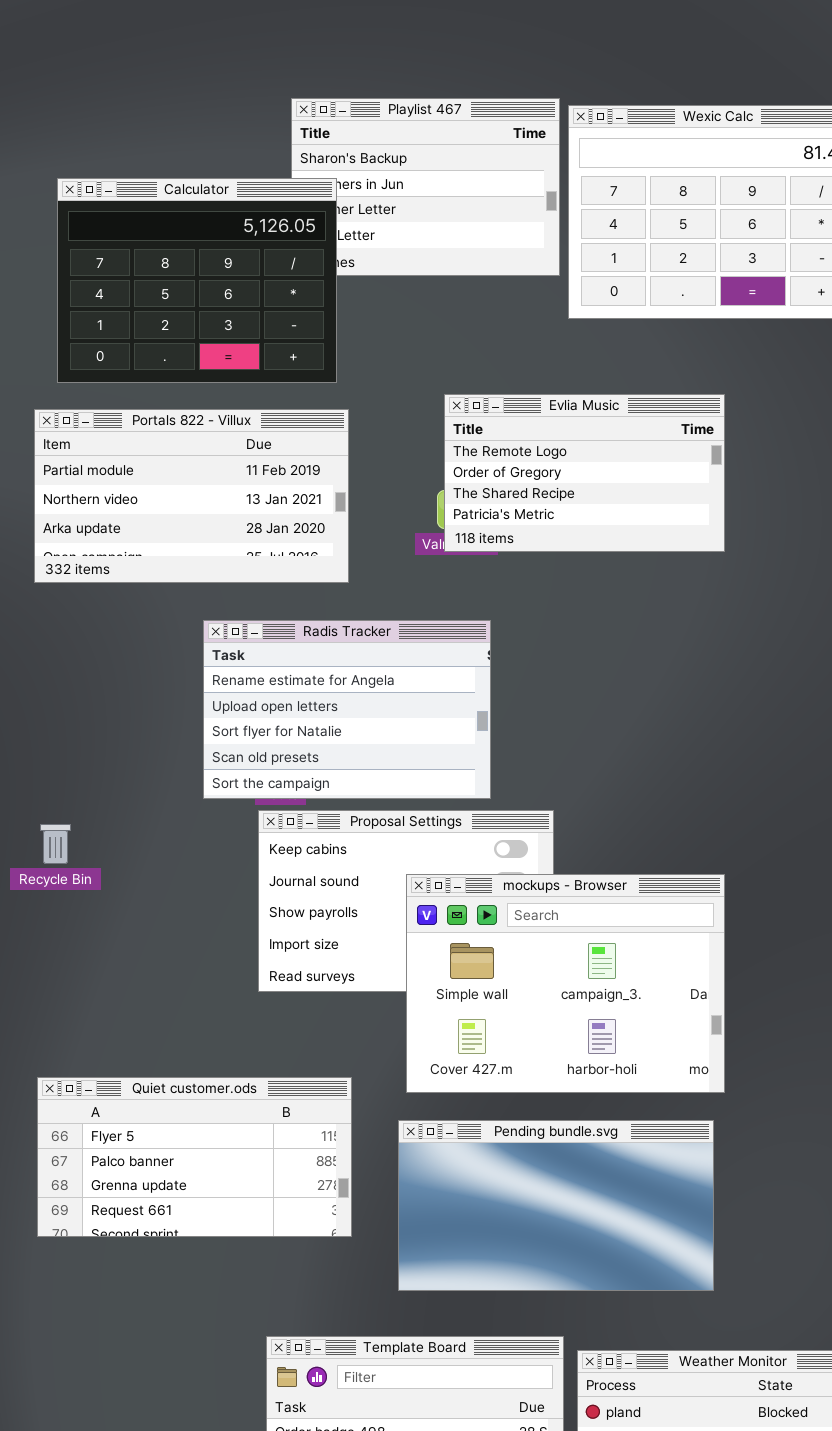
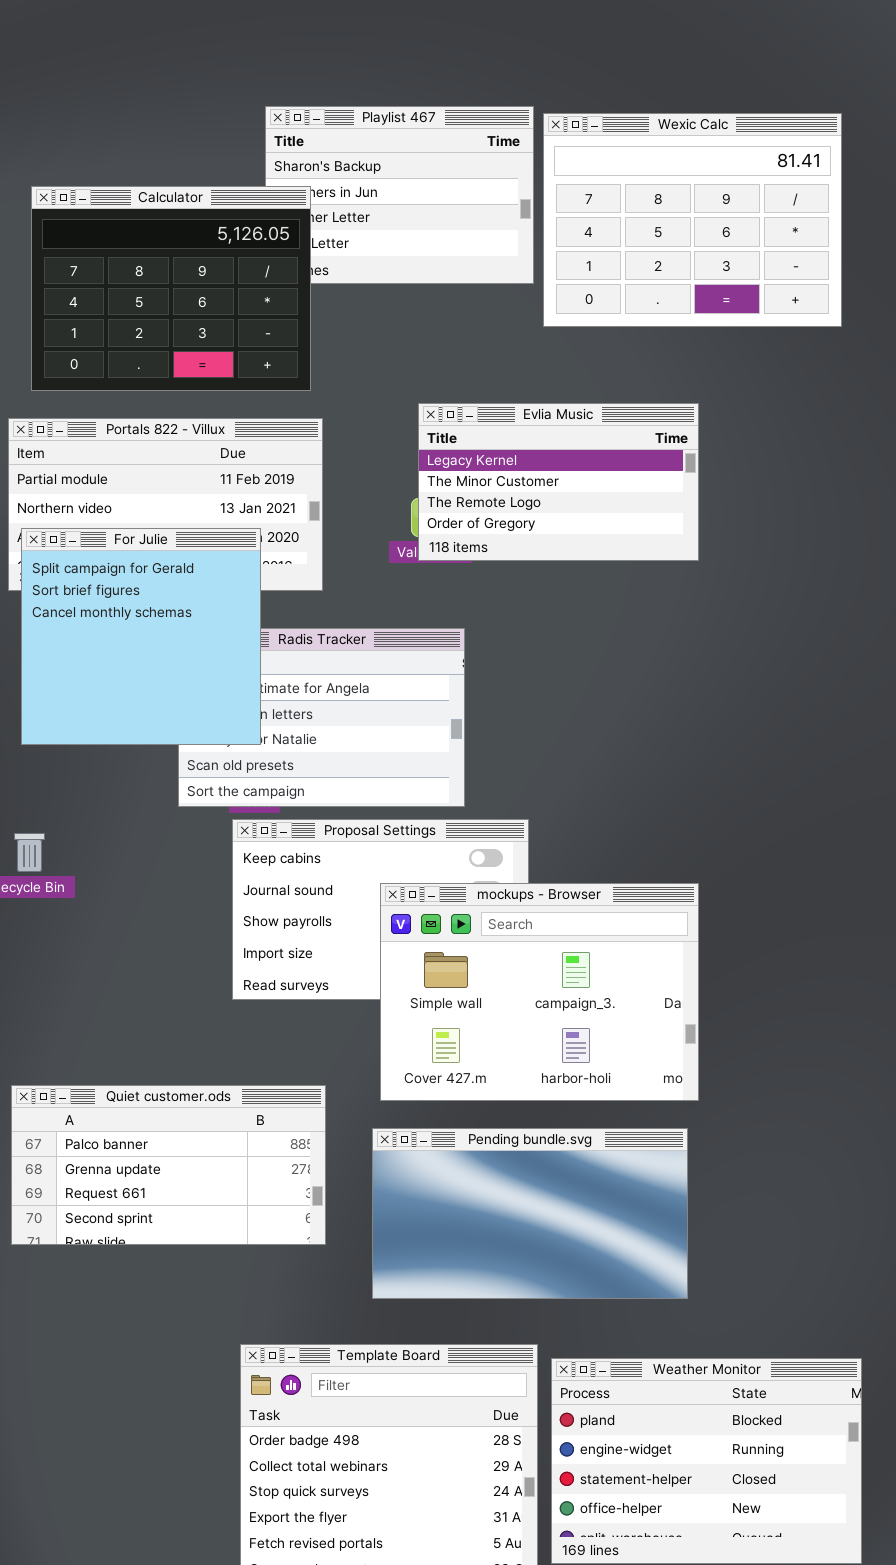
Evlia Music: [444,394,725,552] -> [418,403,699,561], scrolled up 2 rows
For Julie: none -> [21,528,261,745], opened
Quiet customer.ods: [37,1077,352,1237] -> [11,1085,326,1245], scrolled down 1 row

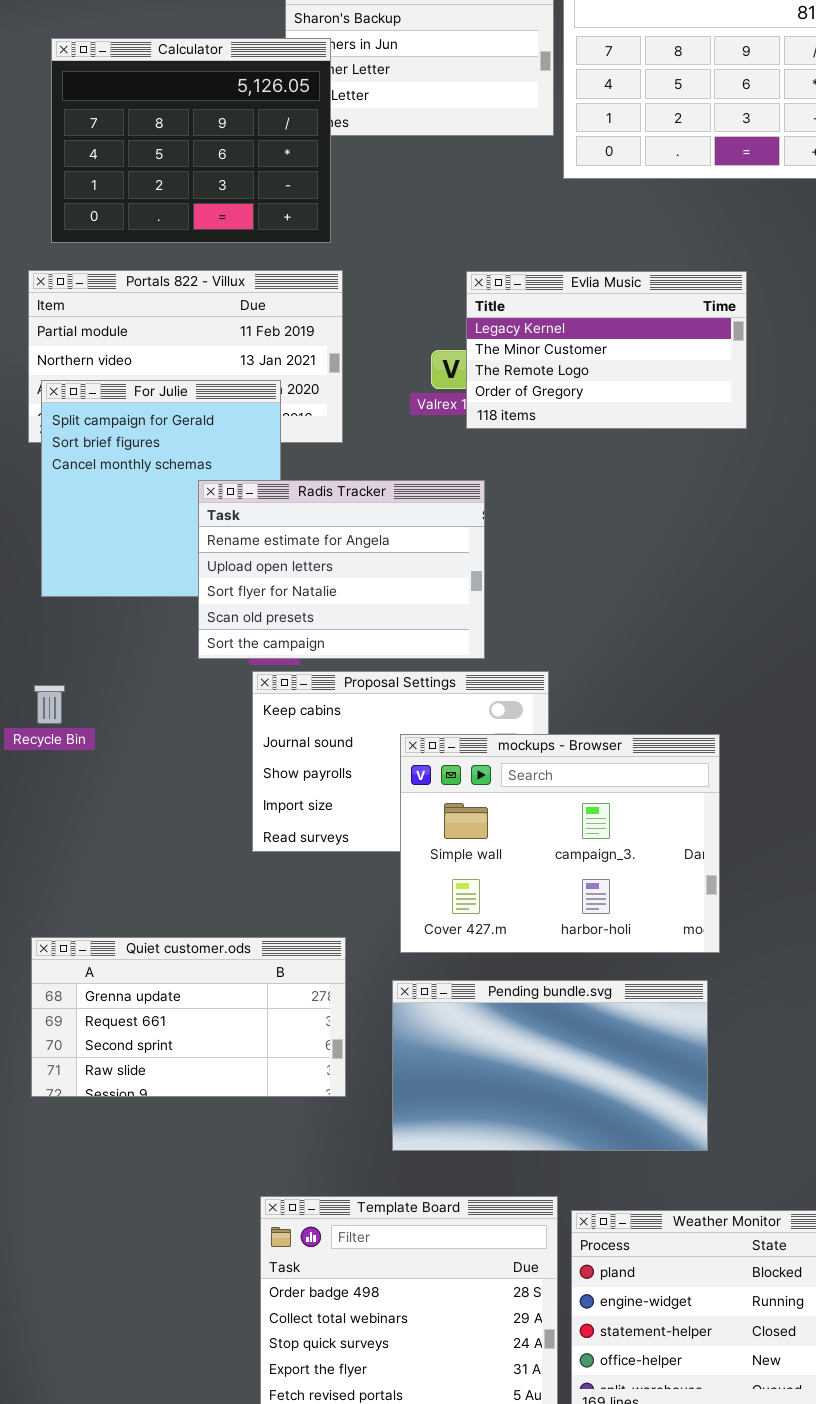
Evlia Music: [418,403,699,561] -> [466,271,747,429], moved
Radis Tracker: [178,628,465,807] -> [198,480,485,659], raised
Quiet customer.ods: [11,1085,326,1245] -> [31,937,346,1097], scrolled down 1 row

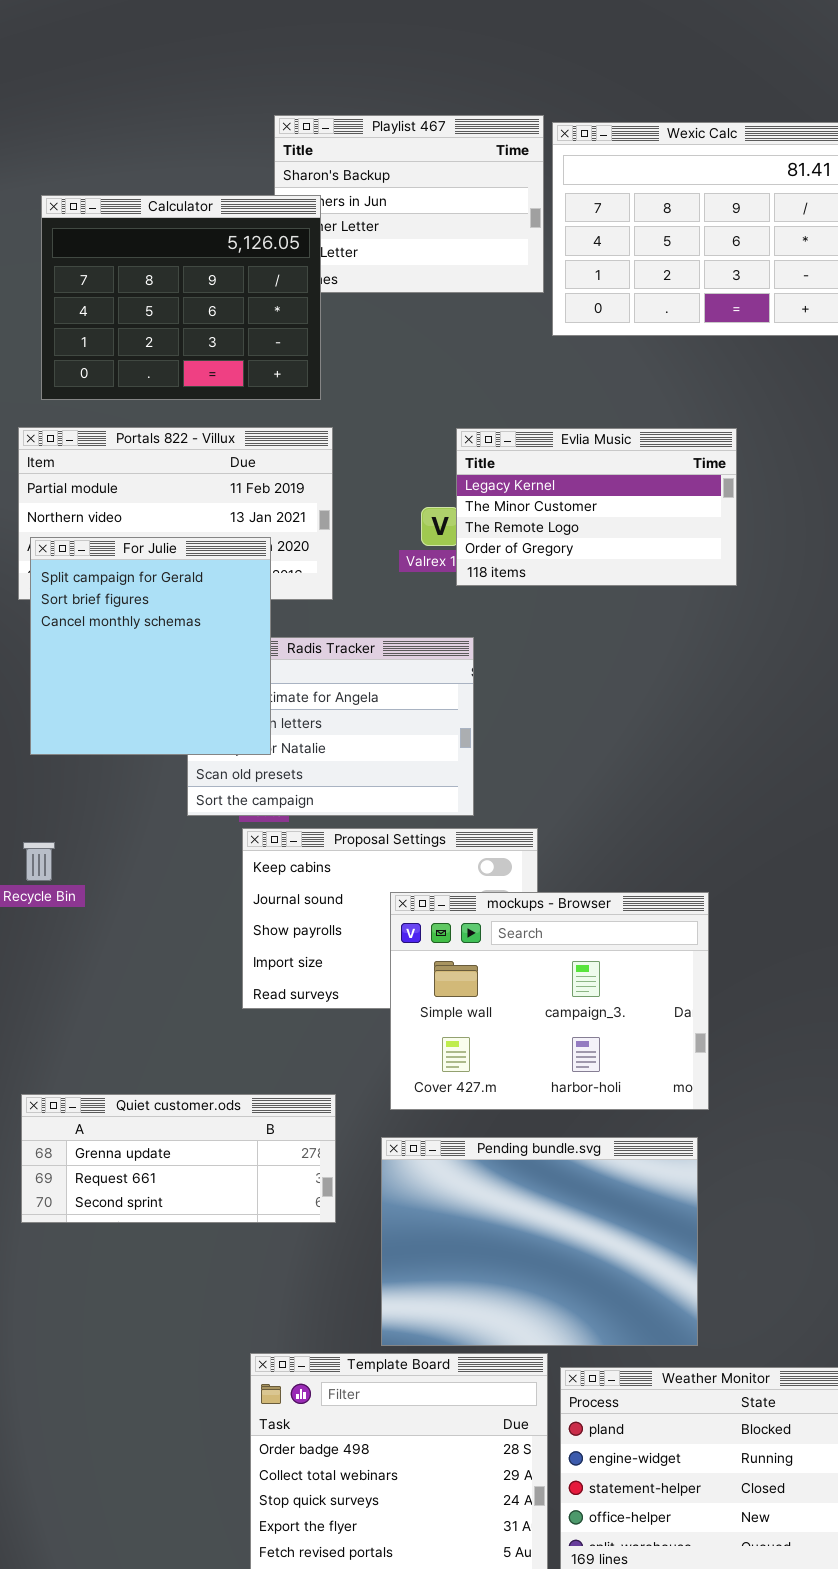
For Julie: [41,380,281,597] -> [30,537,271,755], raised
Quiet customer.ods: [31,937,346,1097] -> [21,1094,336,1223], resized
Pending bundle.svg: [392,980,708,1151] -> [381,1137,698,1346], resized

